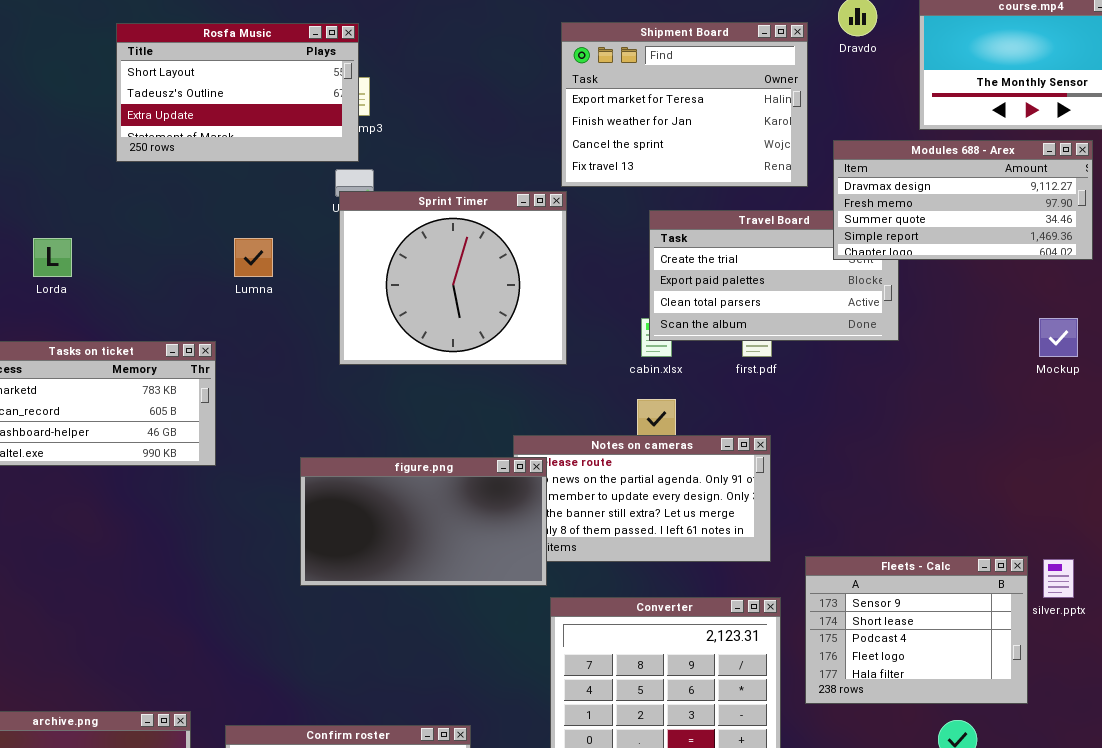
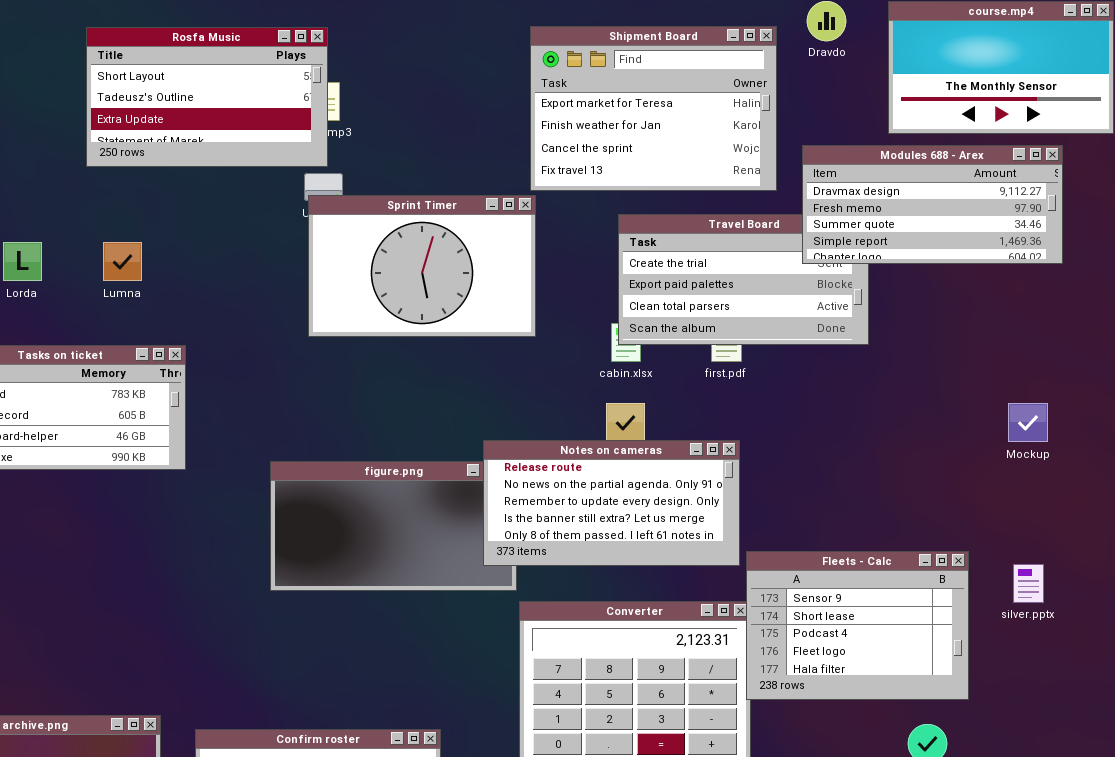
Sprint Timer: [339,191,567,365] -> [308,195,536,337], resized
Lumna: [234,238,273,277] -> [103,242,142,281], moved
Mockup: [1039,318,1078,357] -> [1008,403,1048,442], moved
Notes on cameras: [513,435,771,562] -> [483,440,740,566], raised
Fleets - Calc: [805,556,1028,704] -> [746,551,969,700], moved

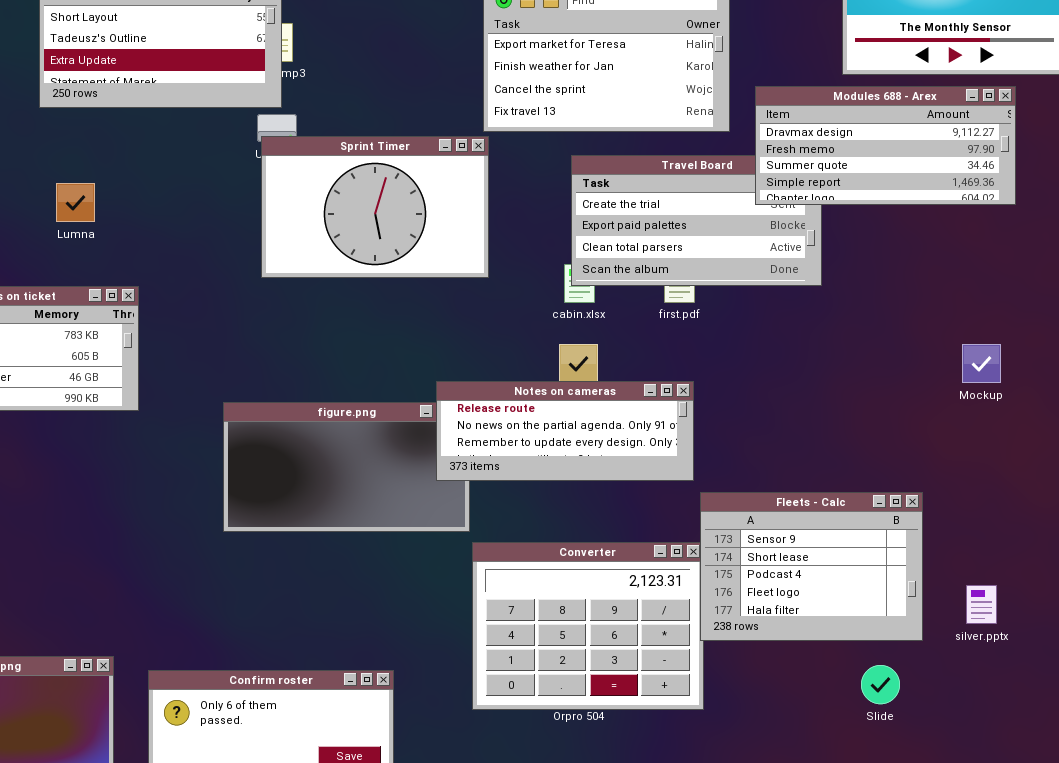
Notes on cameras: [483,440,740,566] -> [436,381,694,481], resized
silver.pptx: [1013,564,1044,603] -> [966,585,997,624], moved

